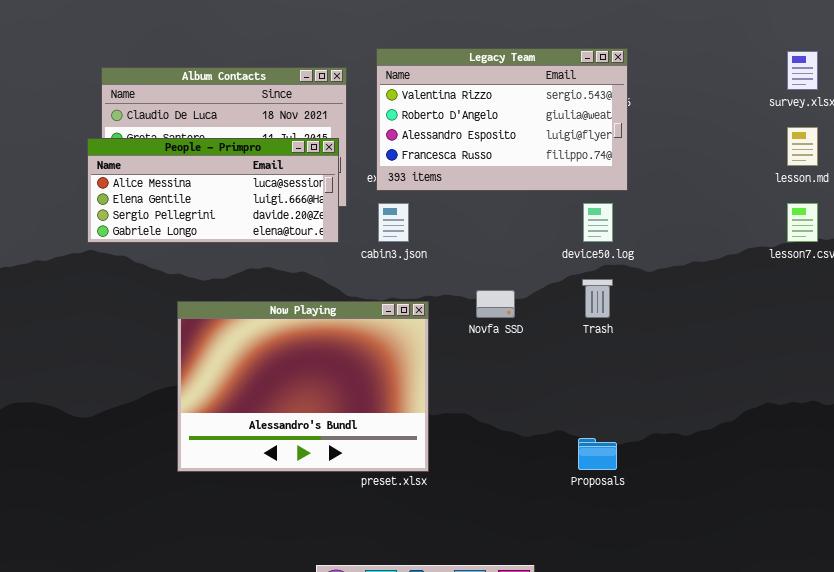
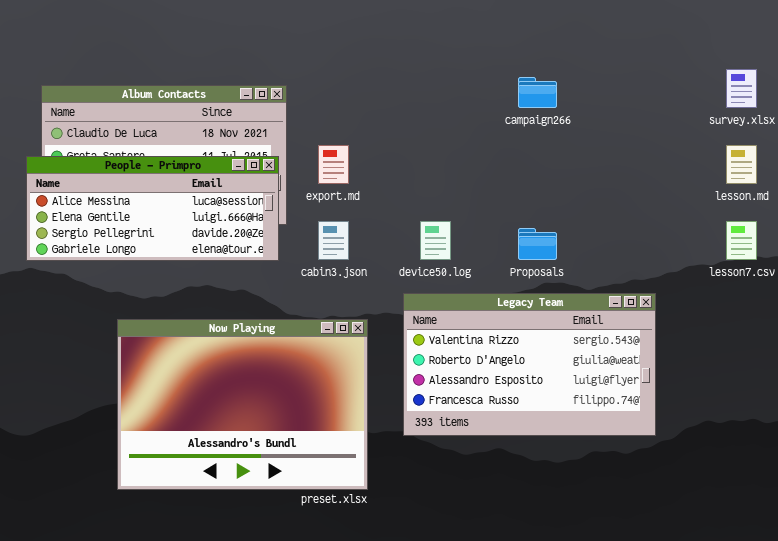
Legacy Team: [376,48,628,191] -> [403,293,656,436], moved
device50.log: [583,203,613,242] -> [420,221,451,260], moved
Proposals: [578,438,617,470] -> [518,228,557,260], moved

